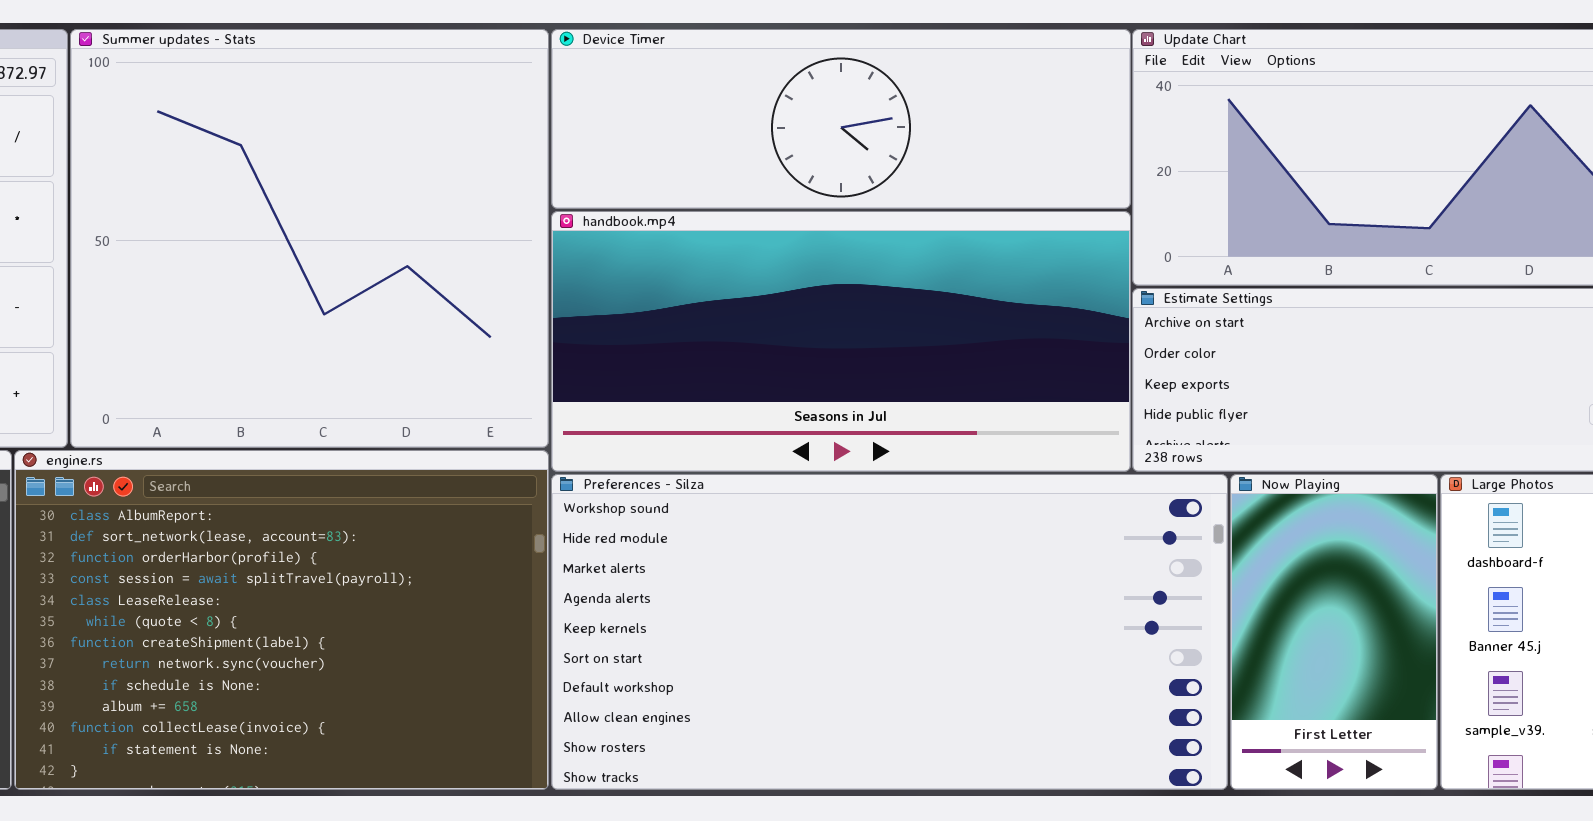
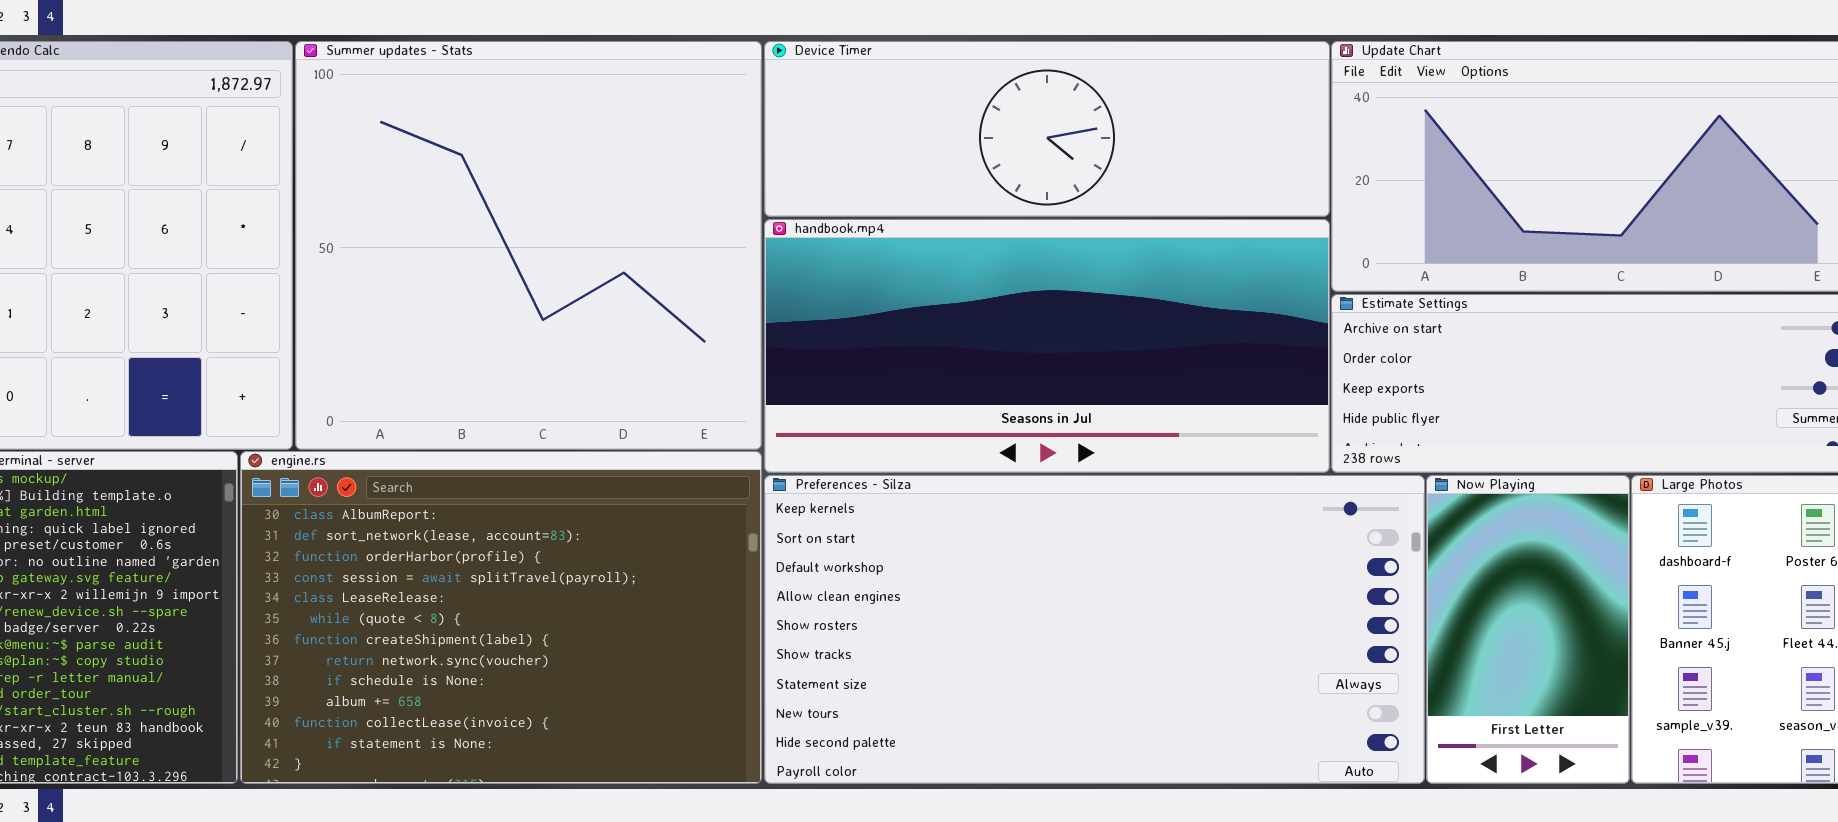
Preferences - Silza: [551,474,1228,790] -> [764,475,1425,784], scrolled down 4 rows

